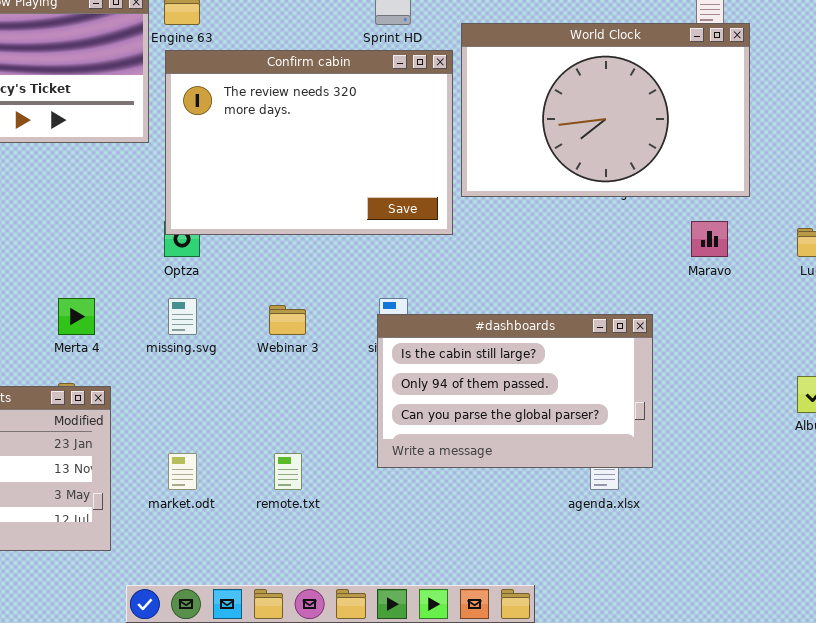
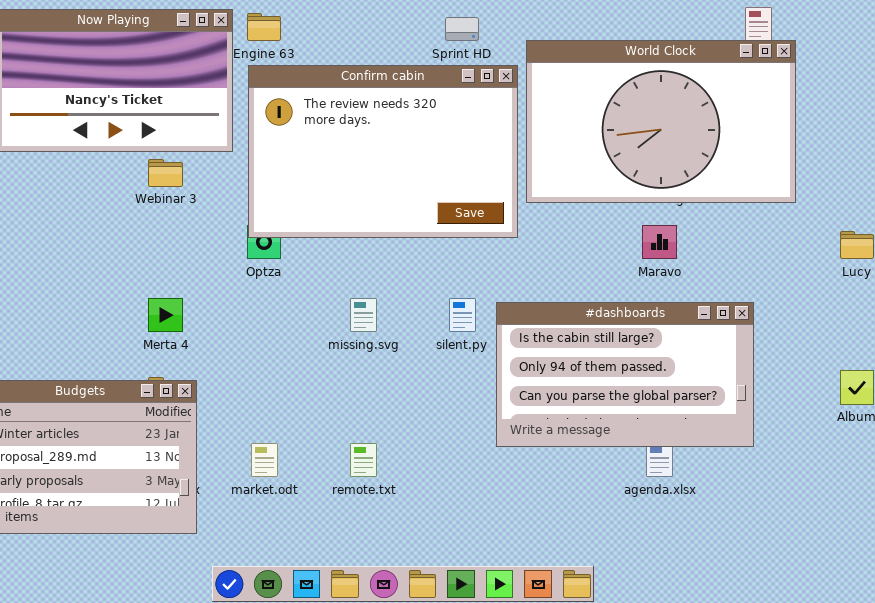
Maravo: [691,221,728,257] -> [642,225,677,259], moved
missing.svg: [168,298,197,335] -> [350,298,377,332], moved
Webinar 3: [269,305,306,335] -> [148,159,183,187], moved
#dashboards: [377,314,653,468] -> [496,302,754,447], moved

